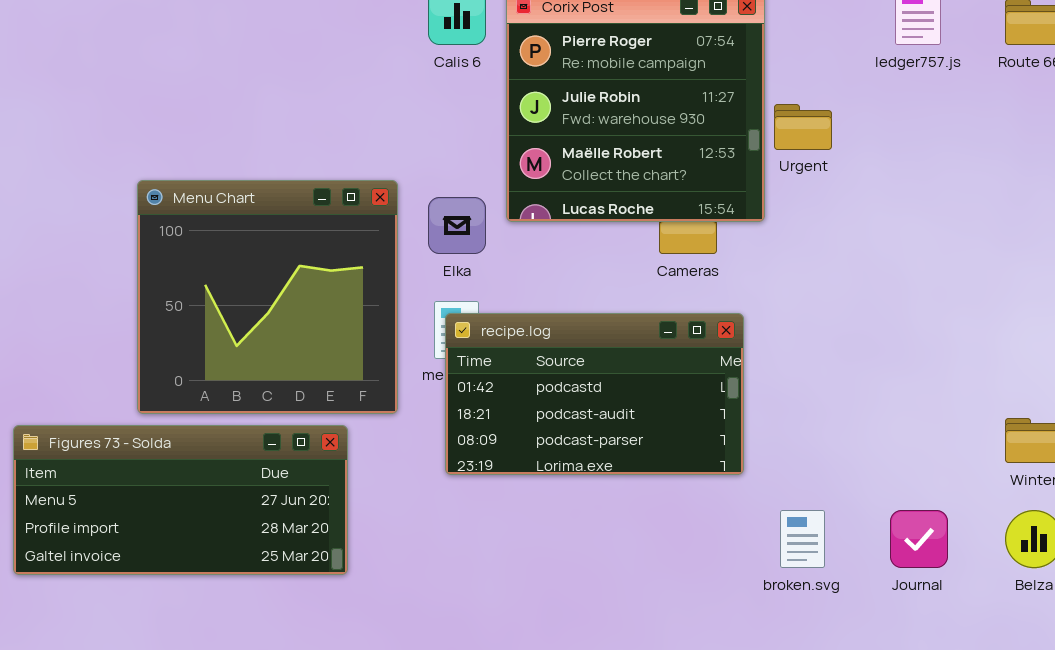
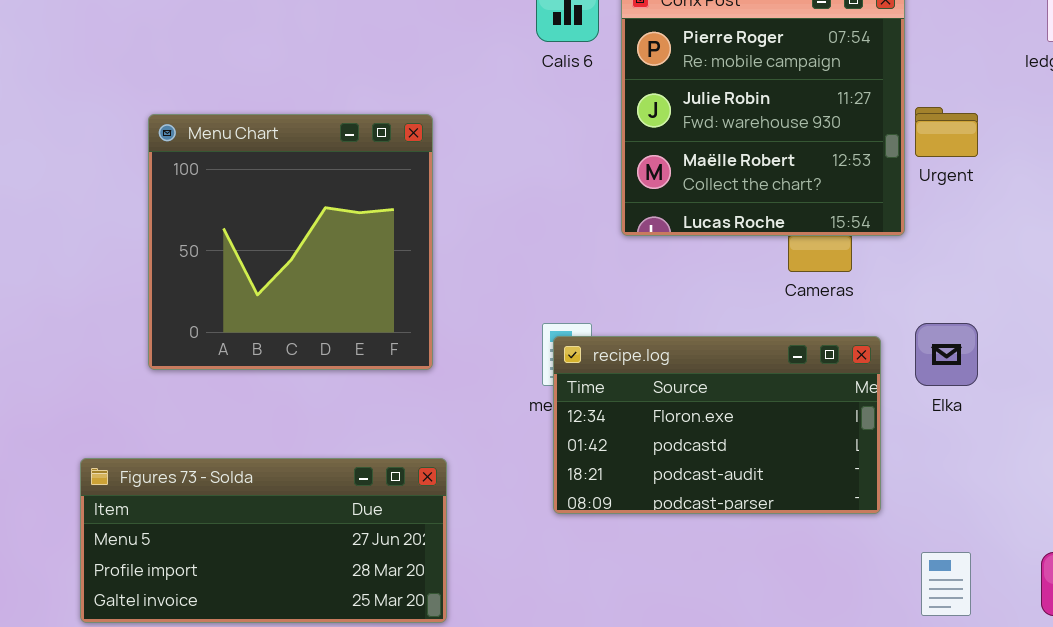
Menu Chart: [137,180,398,414] -> [148,114,433,370], moved
Elka: [428,197,486,254] -> [915,323,978,386], moved
recipe.log: [445,313,744,475] -> [553,336,881,514], scrolled up 1 row

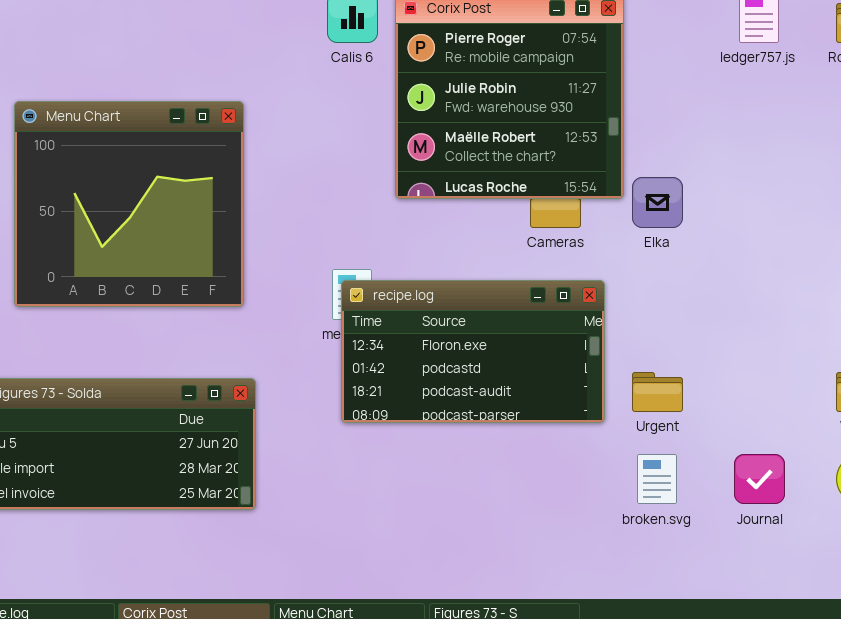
Urgent: [915,107,978,157] -> [632,372,683,412], moved
Elka: [915,323,978,386] -> [632,177,683,228], moved

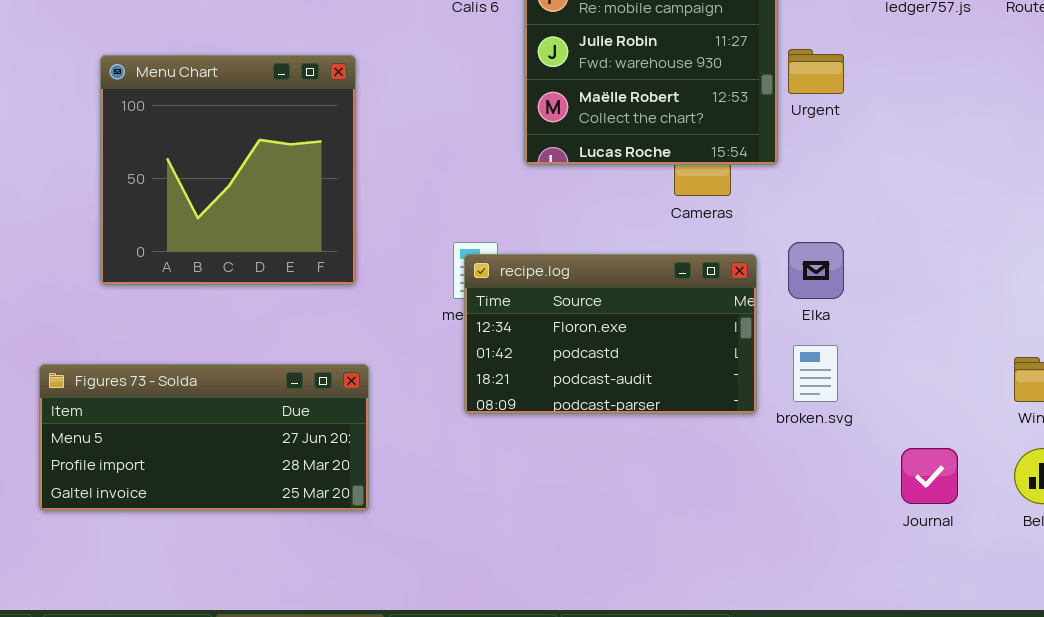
Elka: [632,177,683,228] -> [788,242,844,299], moved
Urgent: [632,372,683,412] -> [788,49,844,94], moved
broken.svg: [637,454,677,504] -> [793,345,838,402], moved

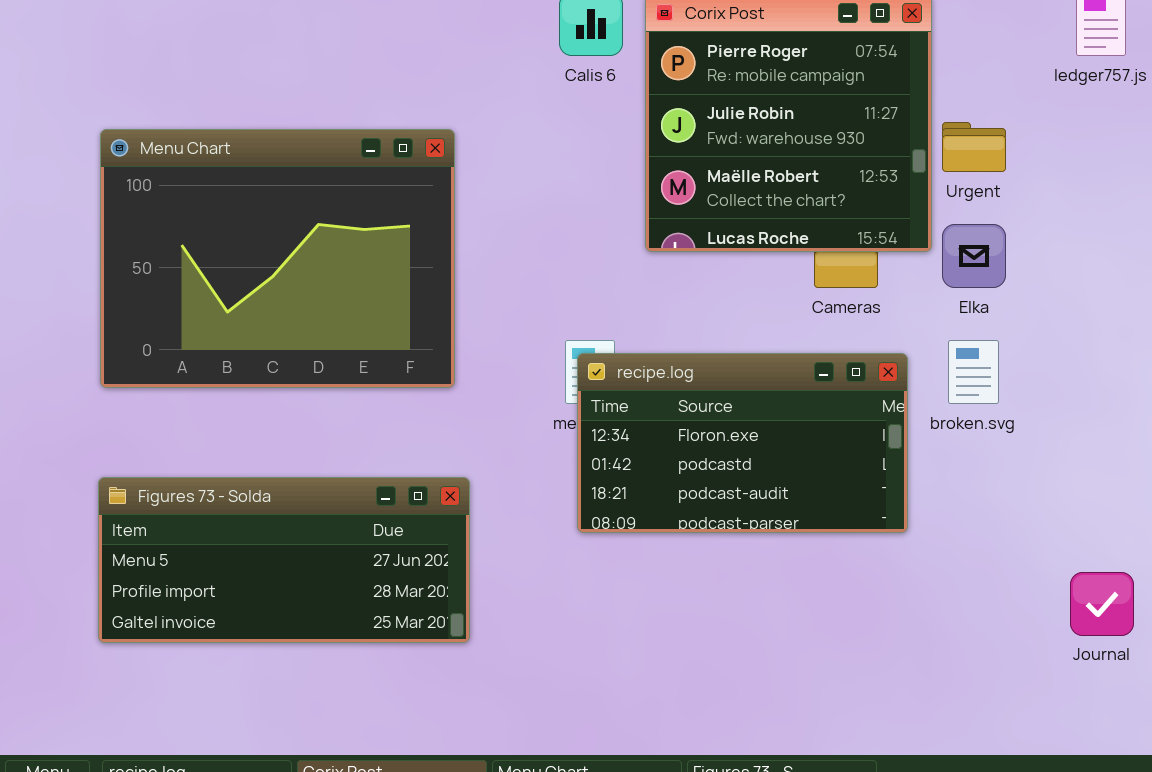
Menu Chart: [100,55,356,285] -> [100,129,455,388], resized
Elka: [788,242,844,299] -> [942,224,1006,288], moved
broken.svg: [793,345,838,402] -> [948,340,999,404], moved

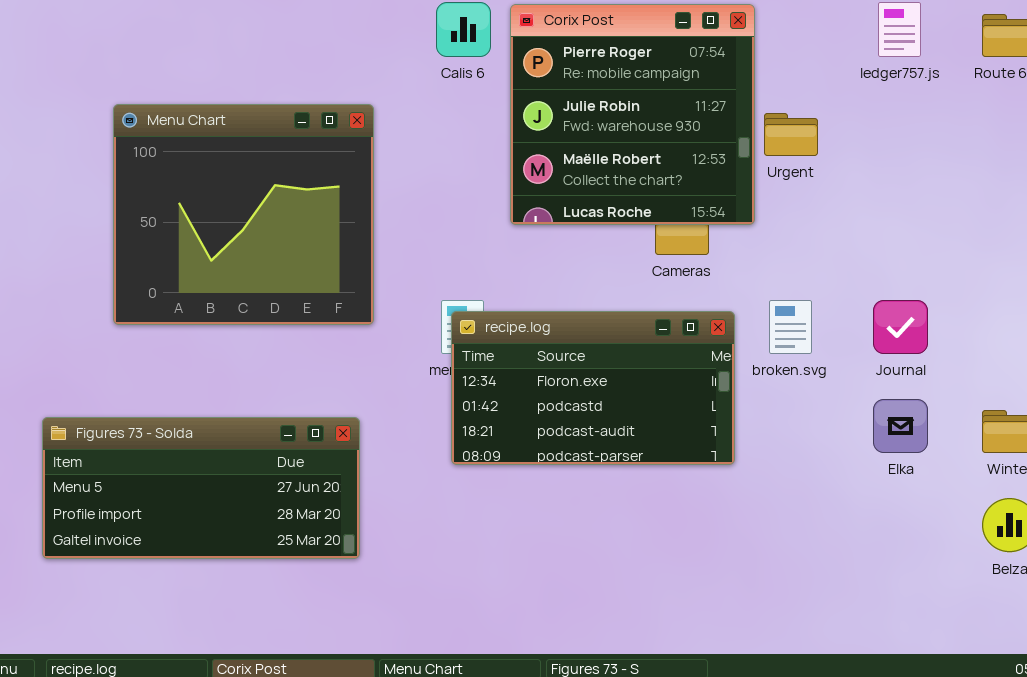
Menu Chart: [100,129,455,388] -> [113,104,374,325], moved, resized
Elka: [942,224,1006,288] -> [873,399,928,453], moved
Journal: [1070,572,1134,636] -> [873,300,928,354], moved

